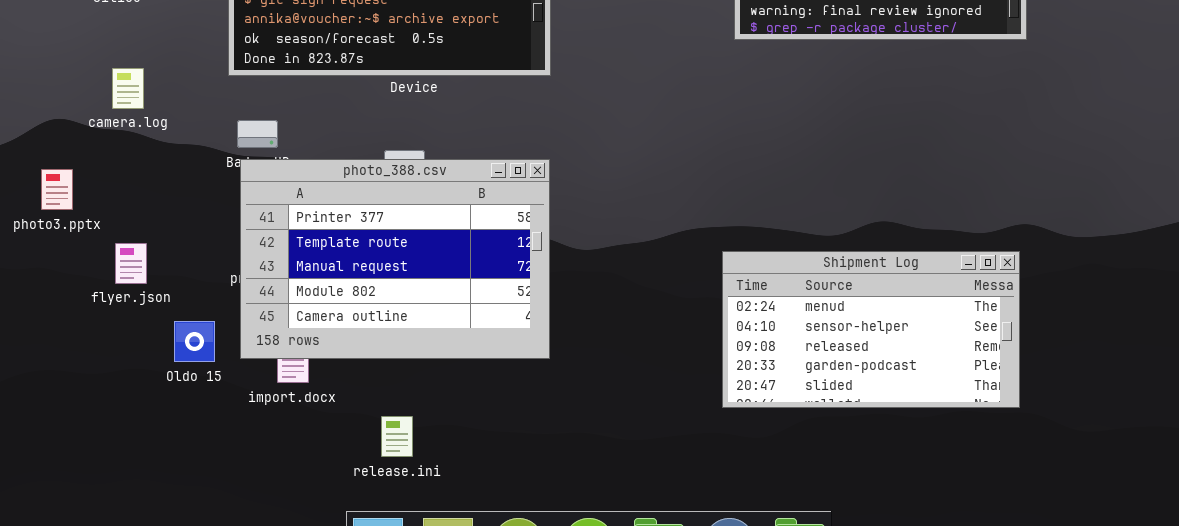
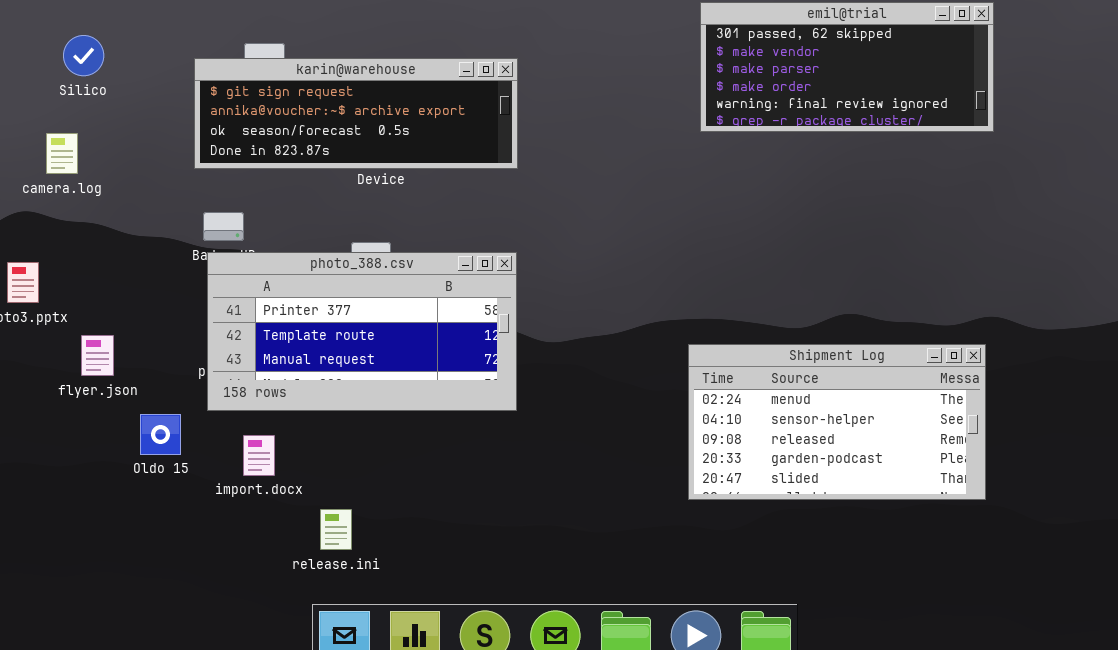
camera.log: [112,68,144,109] -> [46,133,78,174], moved
photo_388.csv: [240,159,550,359] -> [207,252,517,411], resized
release.ini: [381,416,413,457] -> [320,509,352,550], moved

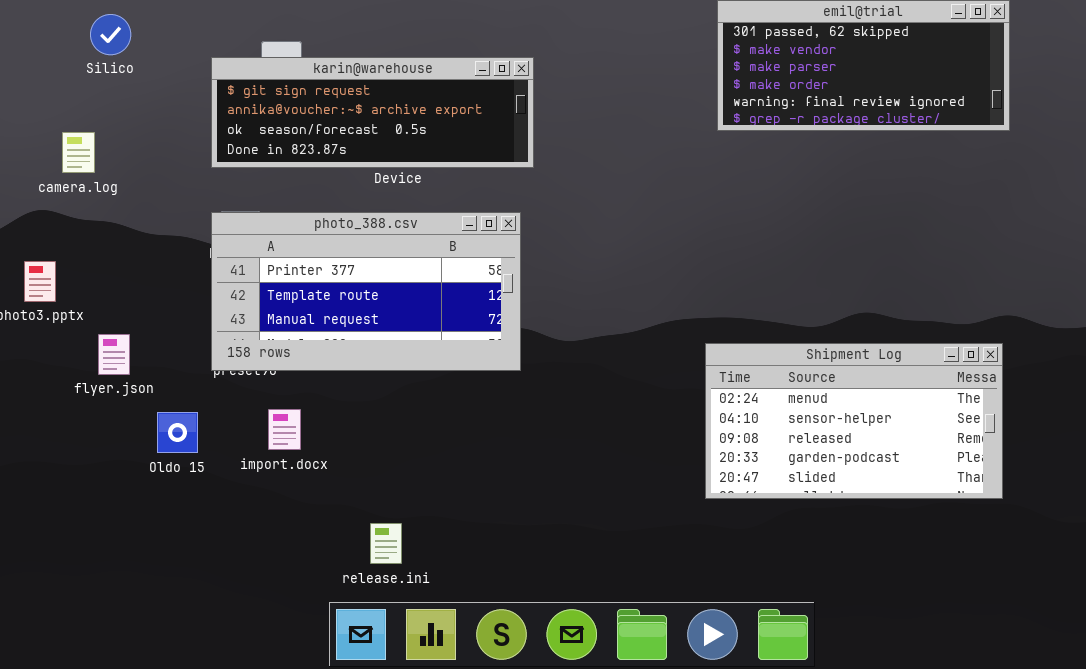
Silico: [63,35,104,76] -> [90,14,131,55], moved
photo_388.csv: [207,252,517,411] -> [211,212,521,371], moved
import.docx: [243,435,275,476] -> [268,409,301,450], moved
release.ini: [320,509,352,550] -> [370,523,402,564], moved

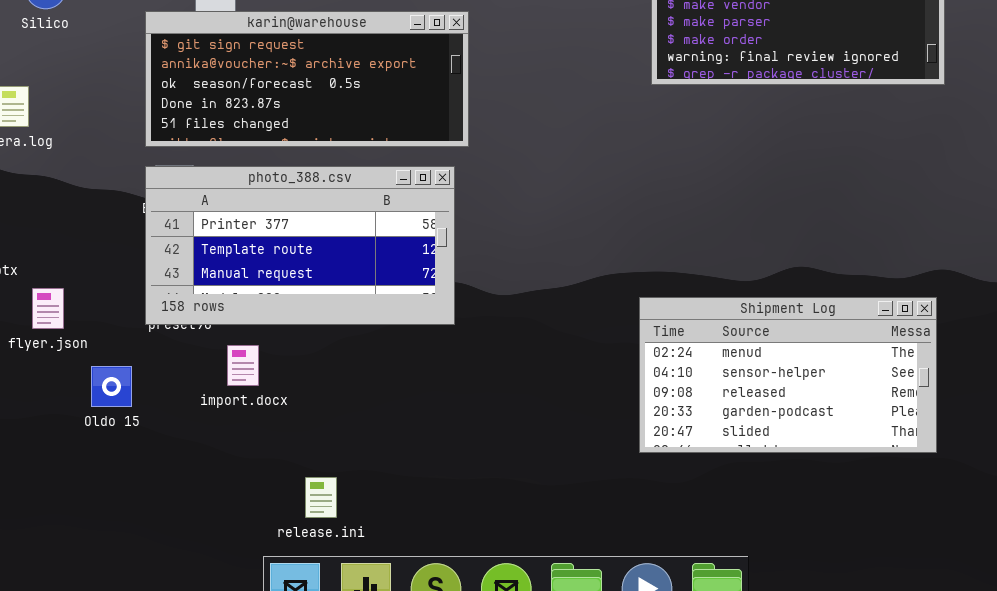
karin@warehouse: [211,57,534,168] -> [145,11,469,147], resized
import.docx: [268,409,301,450] -> [227,345,259,386], moved

